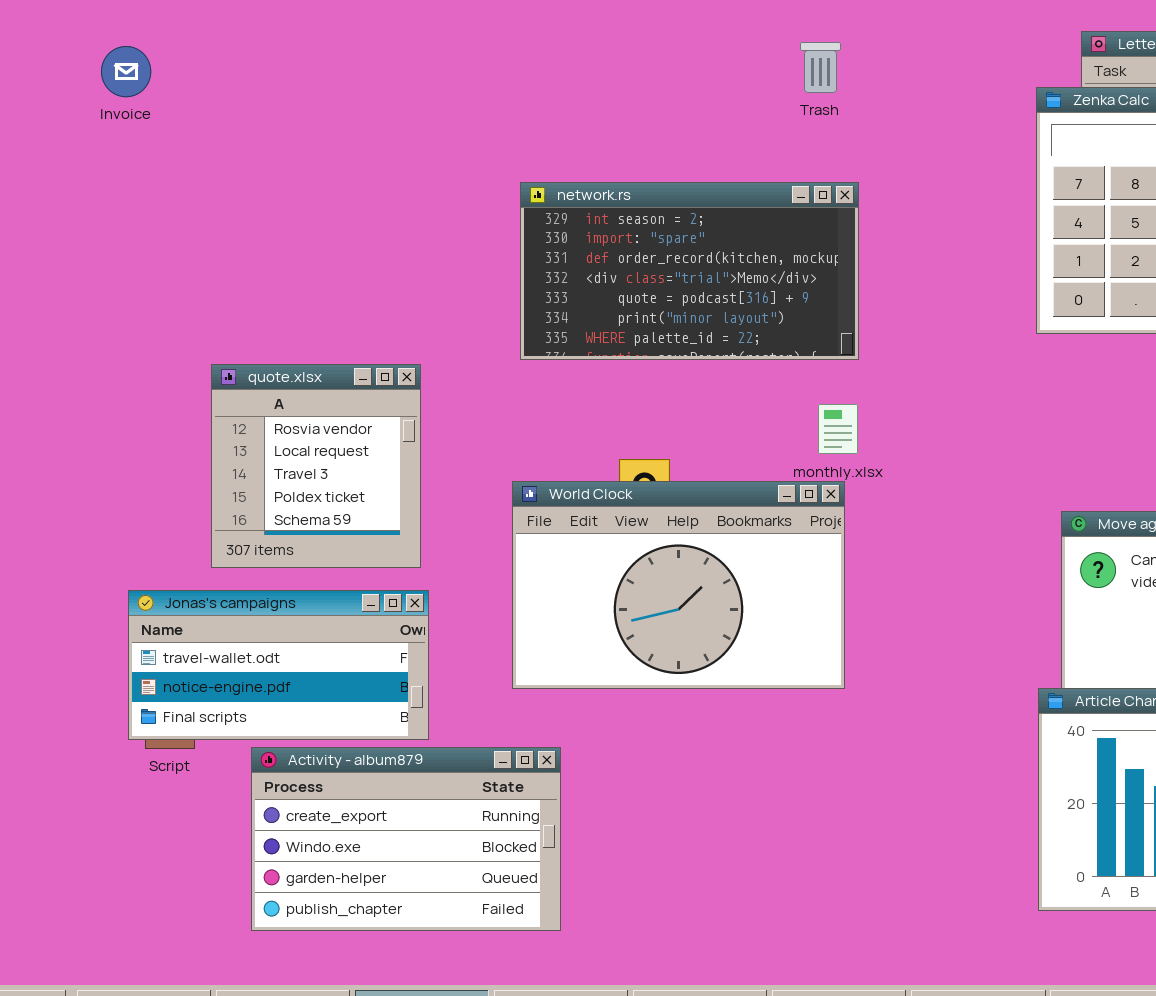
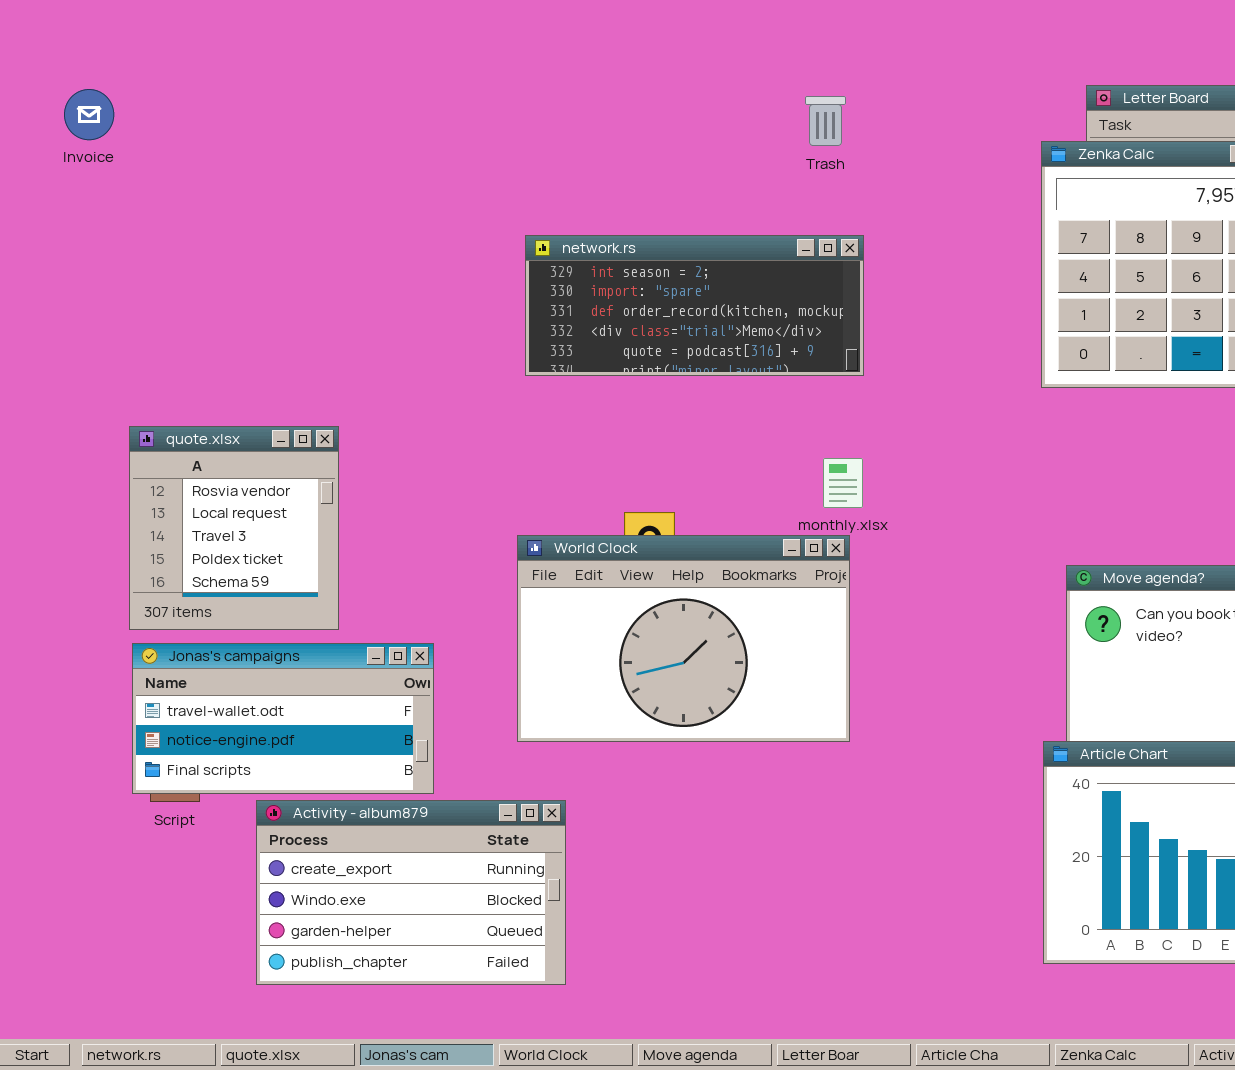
Invoice: [101,46,151,97] -> [64,89,114,140], moved
network.rs: [520,182,859,360] -> [525,235,864,376], resized
quote.xlsx: [211,364,421,568] -> [129,426,339,630], moved

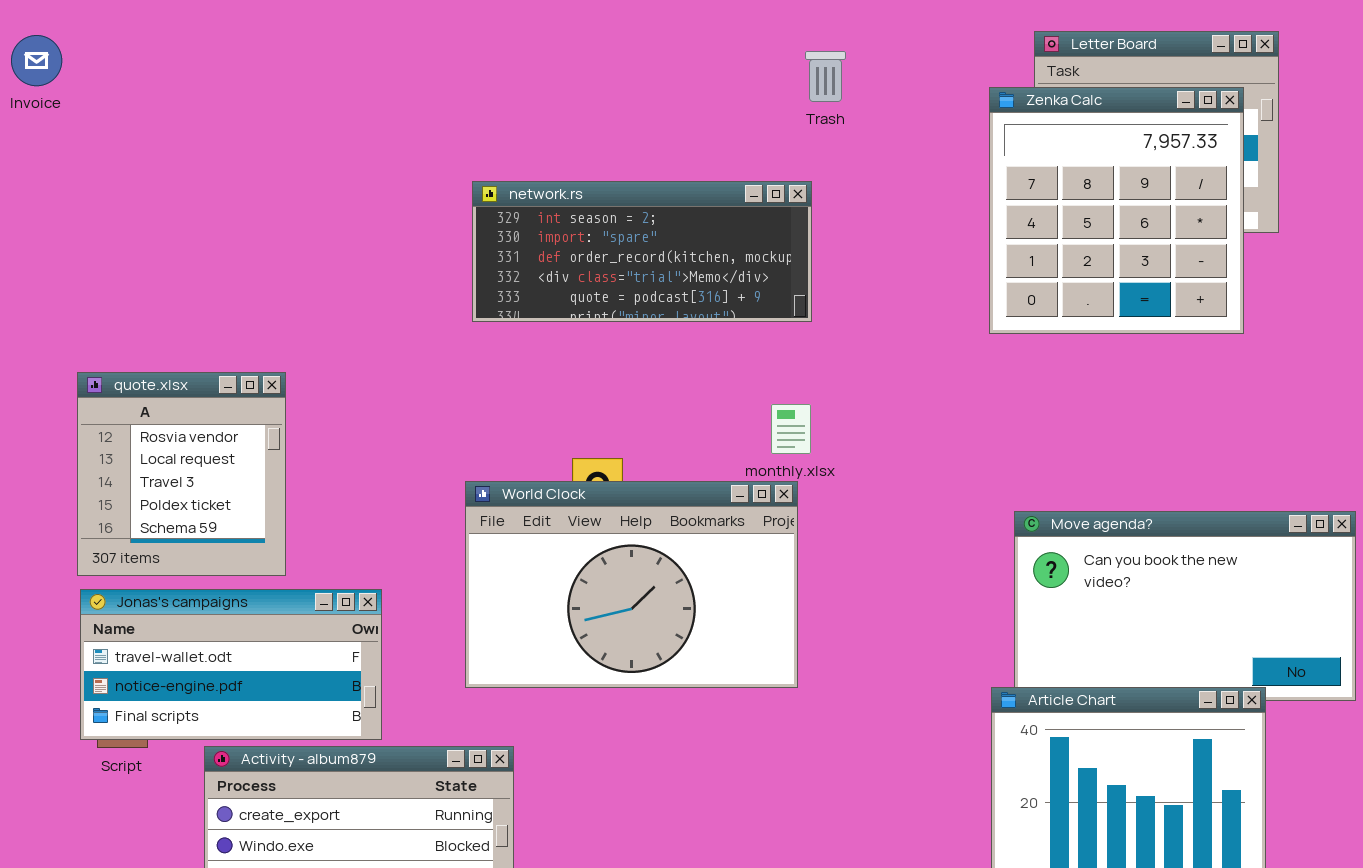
Trash: [805,96,846,146] -> [805,51,846,102], moved

